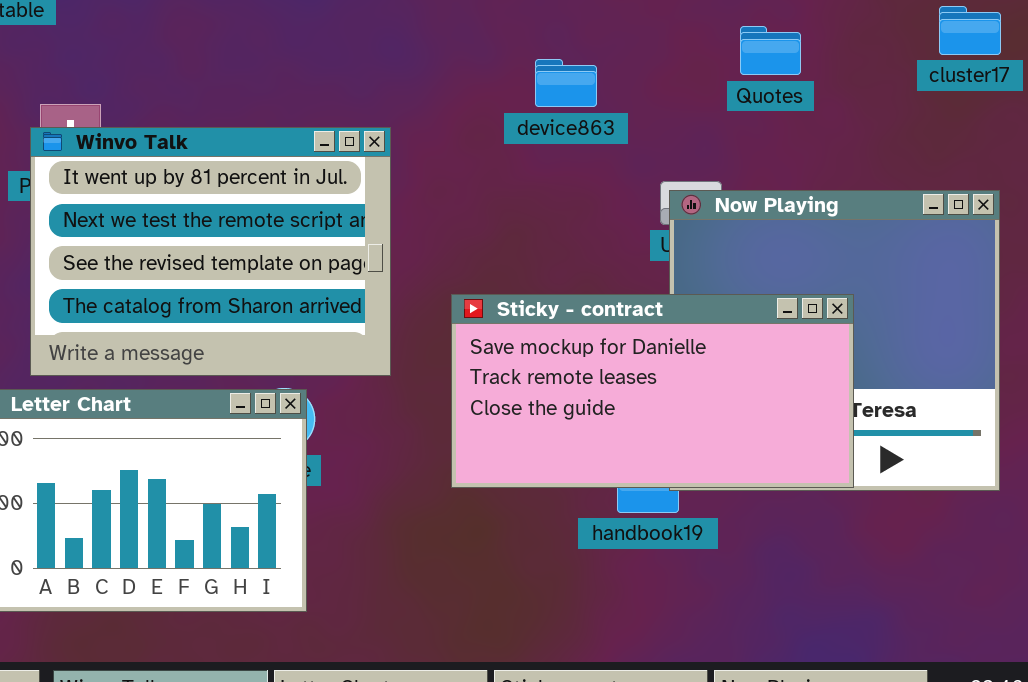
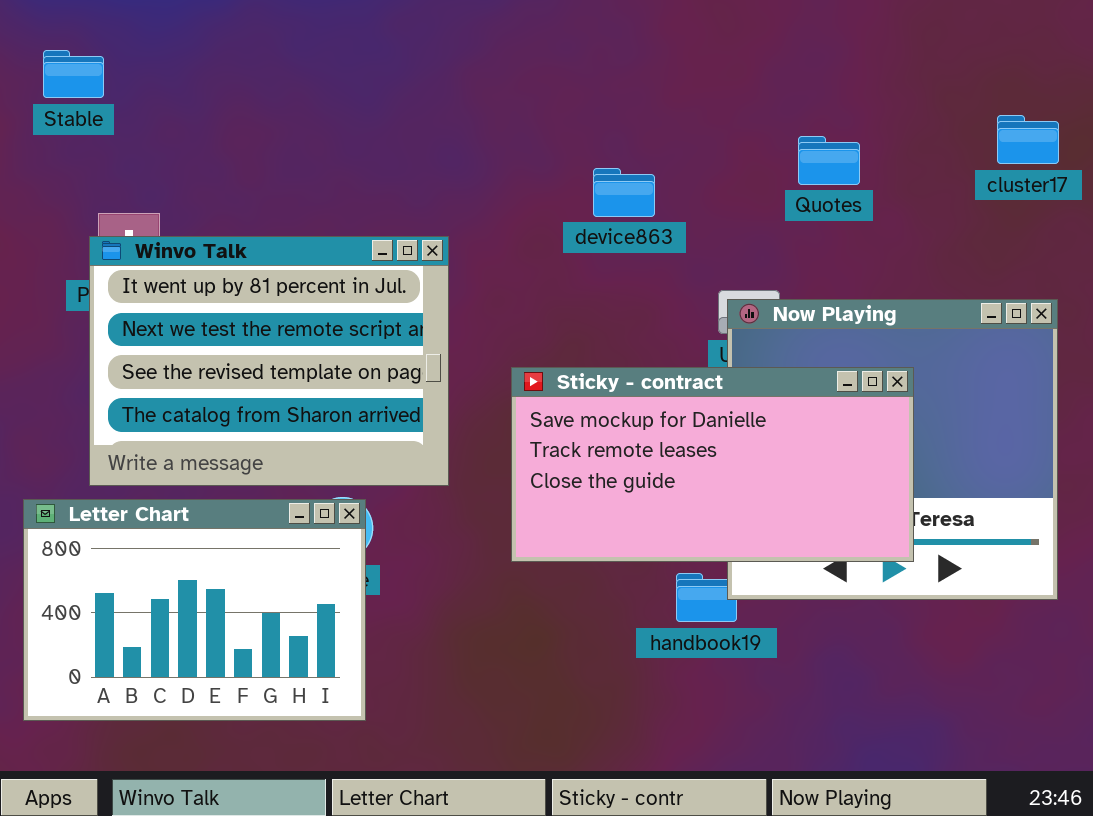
Sticky - contract: [451,294,854,488] -> [511,367,914,562], moved

